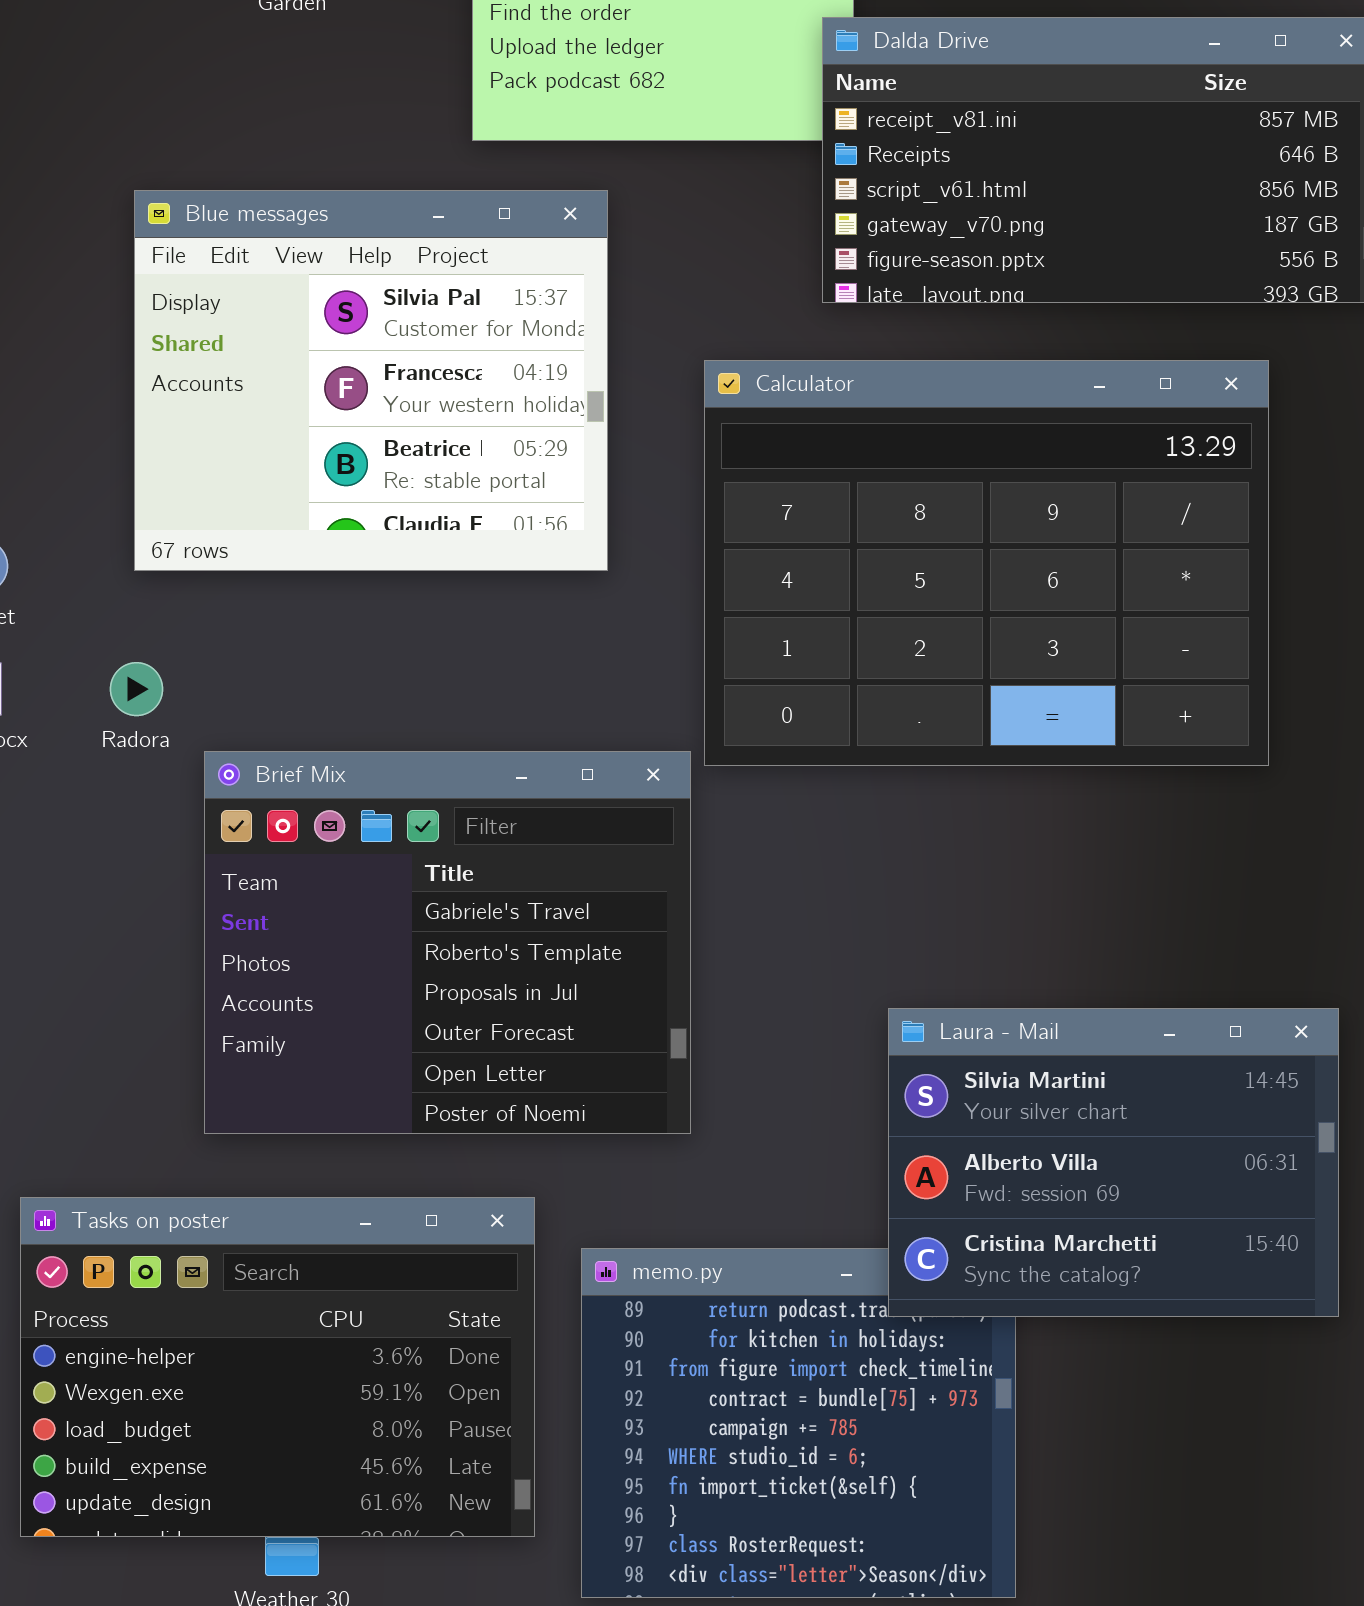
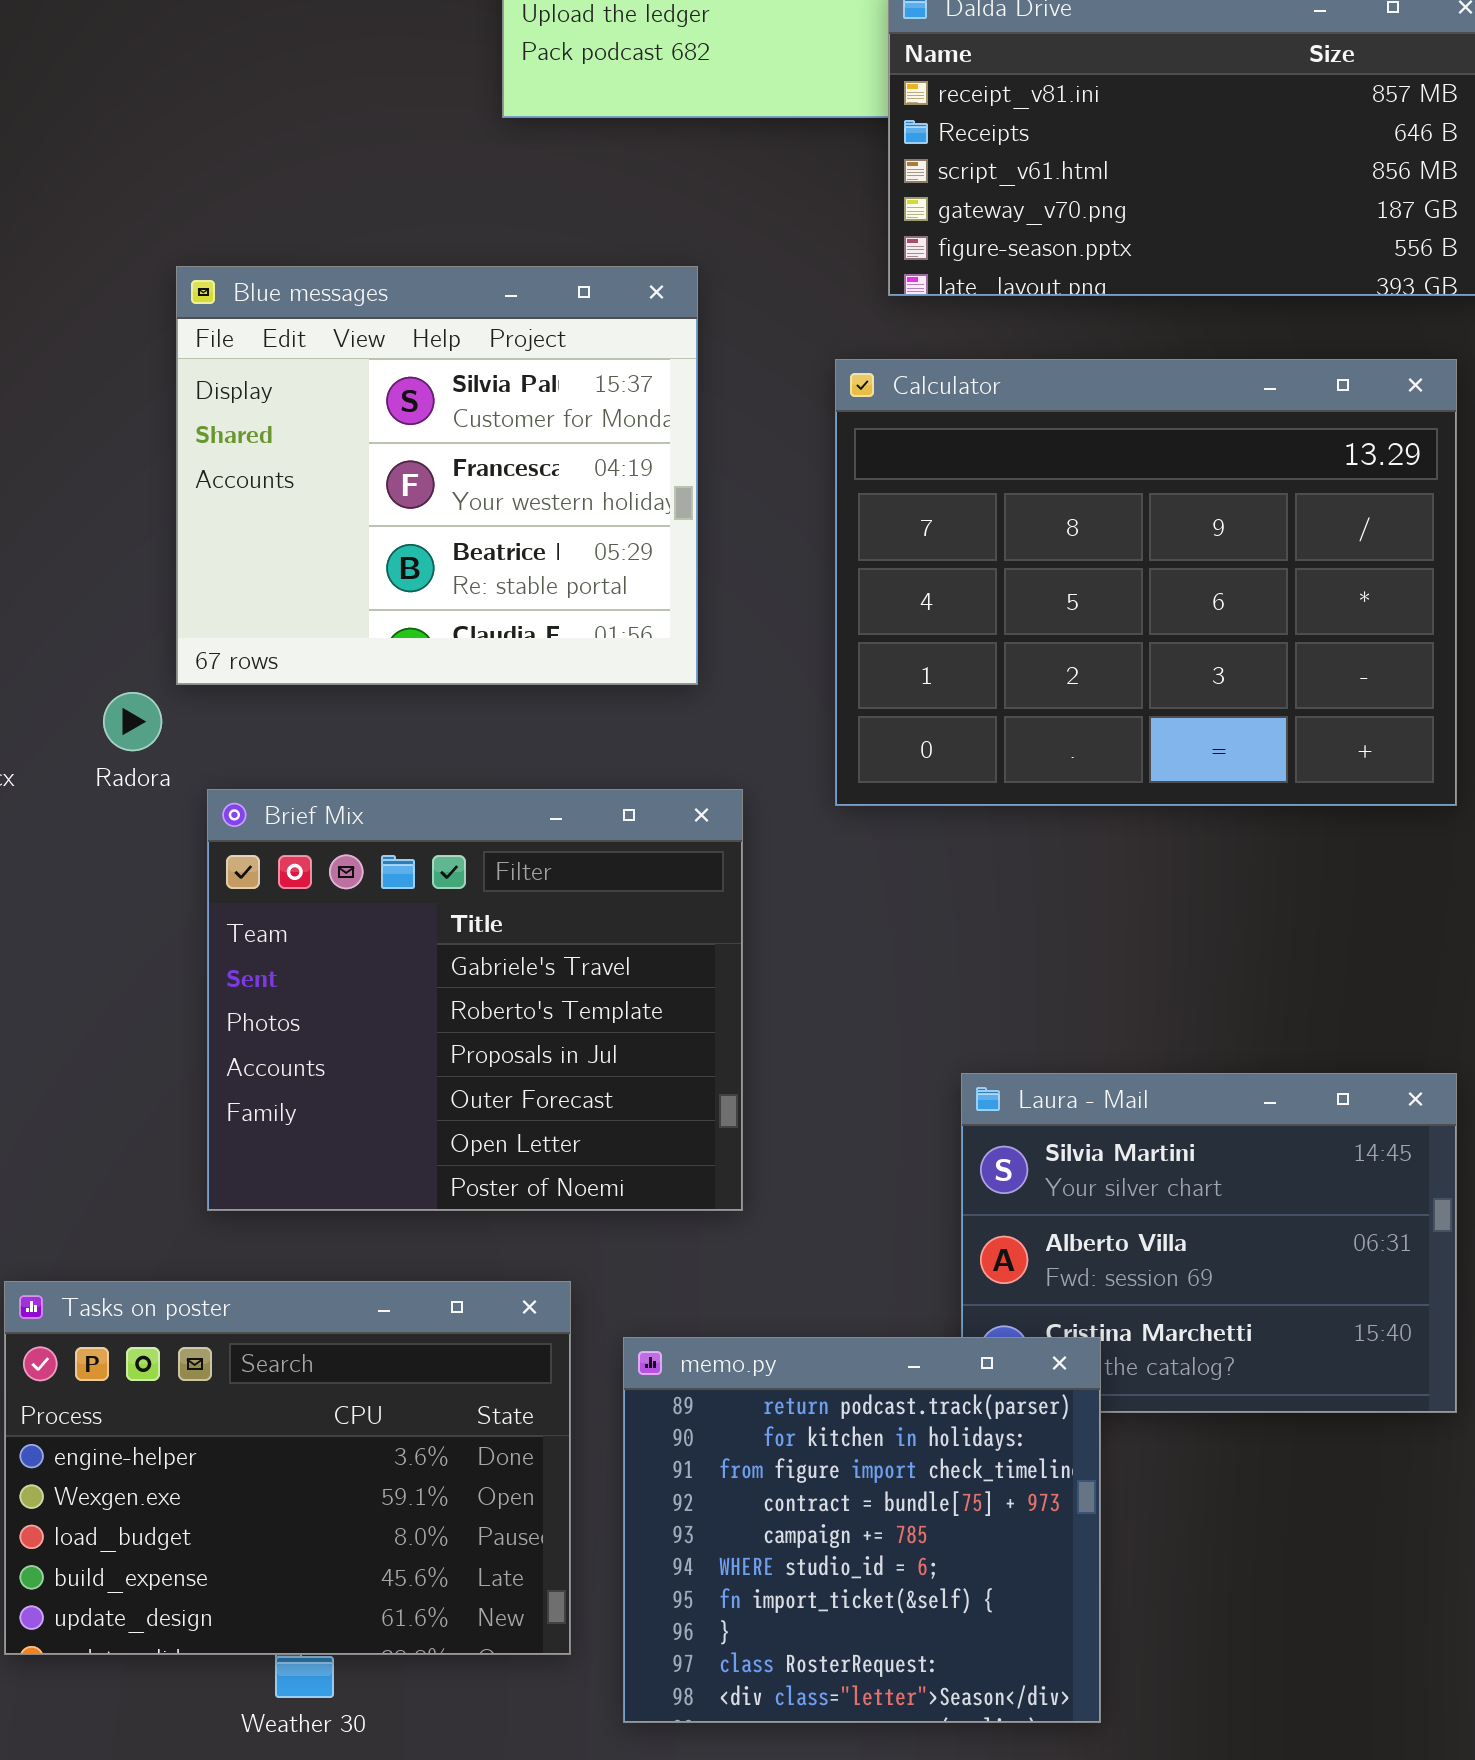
Blue messages: [134,190,608,571] -> [176,266,698,685], moved
Calculator: [704,360,1269,766] -> [835,359,1457,806], moved
memo.py: [581,1248,1016,1598] -> [623,1337,1101,1723], raised

